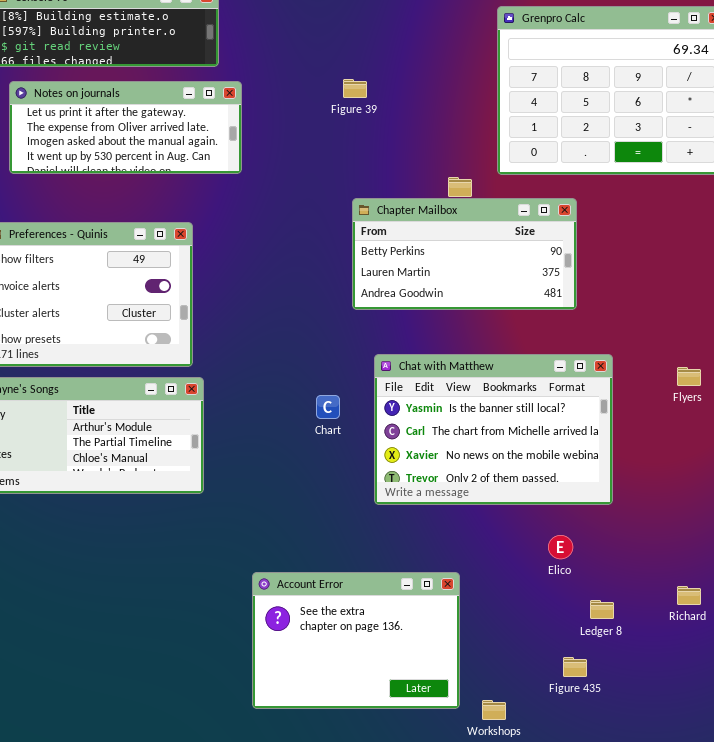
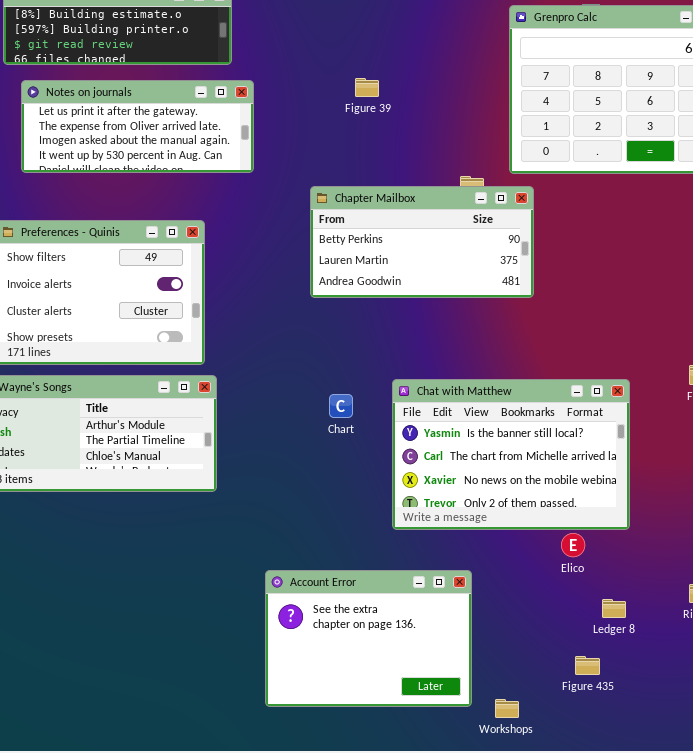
Chapter Mailbox: [352,198,577,310] -> [310,186,534,298], moved
Chat with Matthew: [374,354,613,505] -> [392,379,630,530], moved

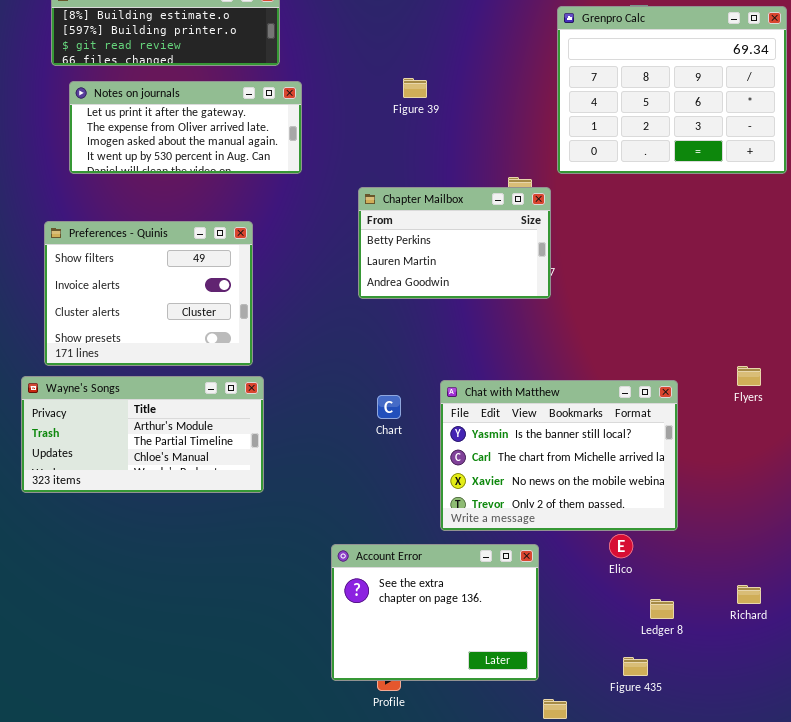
Chapter Mailbox: [310,186,534,298] -> [358,187,551,299], resized
Account Error: [265,570,472,707] -> [331,544,539,681], moved

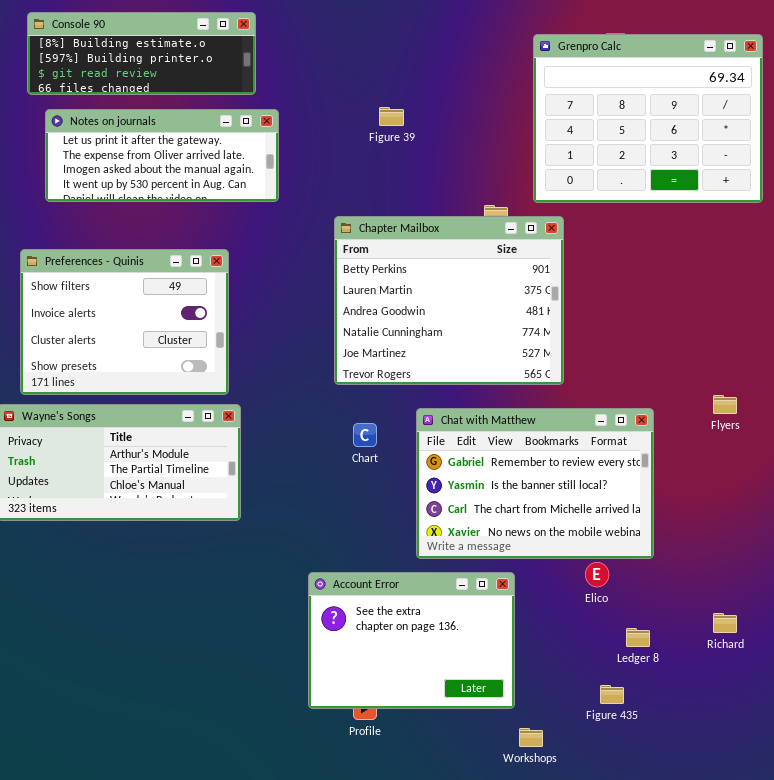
Chapter Mailbox: [358,187,551,299] -> [334,216,564,385], resized
Chat with Matthew: [440,380,678,531] -> [416,408,654,559], scrolled up 1 row

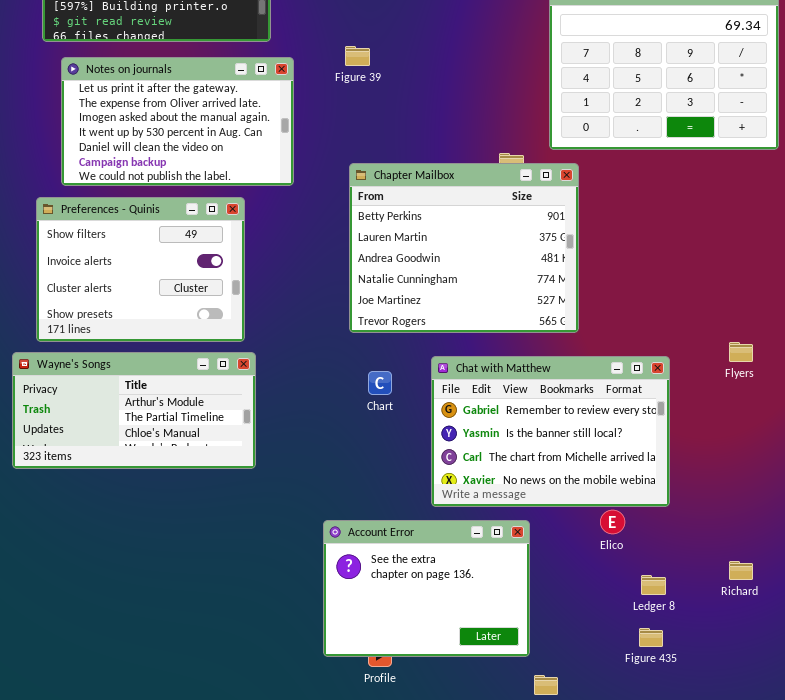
Figure 39: [379,107,404,126] -> [345,46,370,66], moved
Notes on journals: [45,109,279,202] -> [61,57,294,186], resized
Figure 435: [600,685,624,704] -> [639,628,663,647], moved

